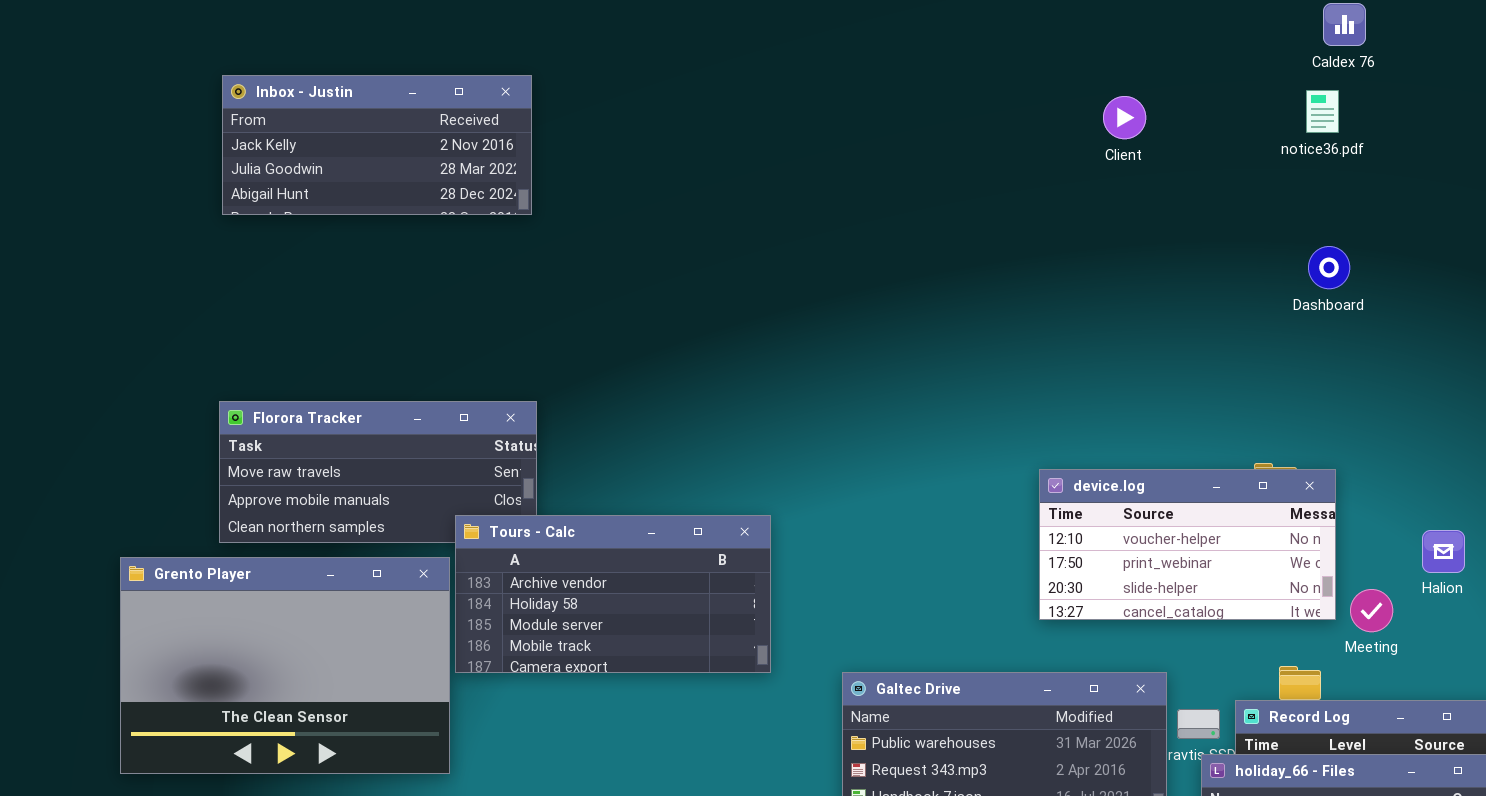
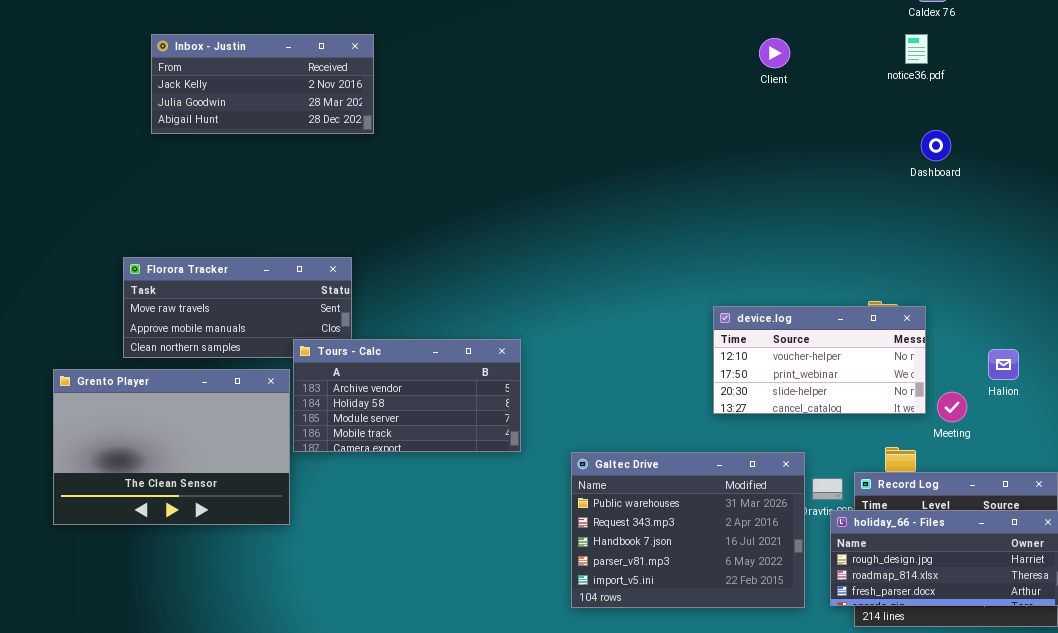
Inbox - Justin: [222,75,532,215] -> [151,34,374,134], moved
Dashboard: [1308,246,1350,289] -> [921,130,951,161], moved

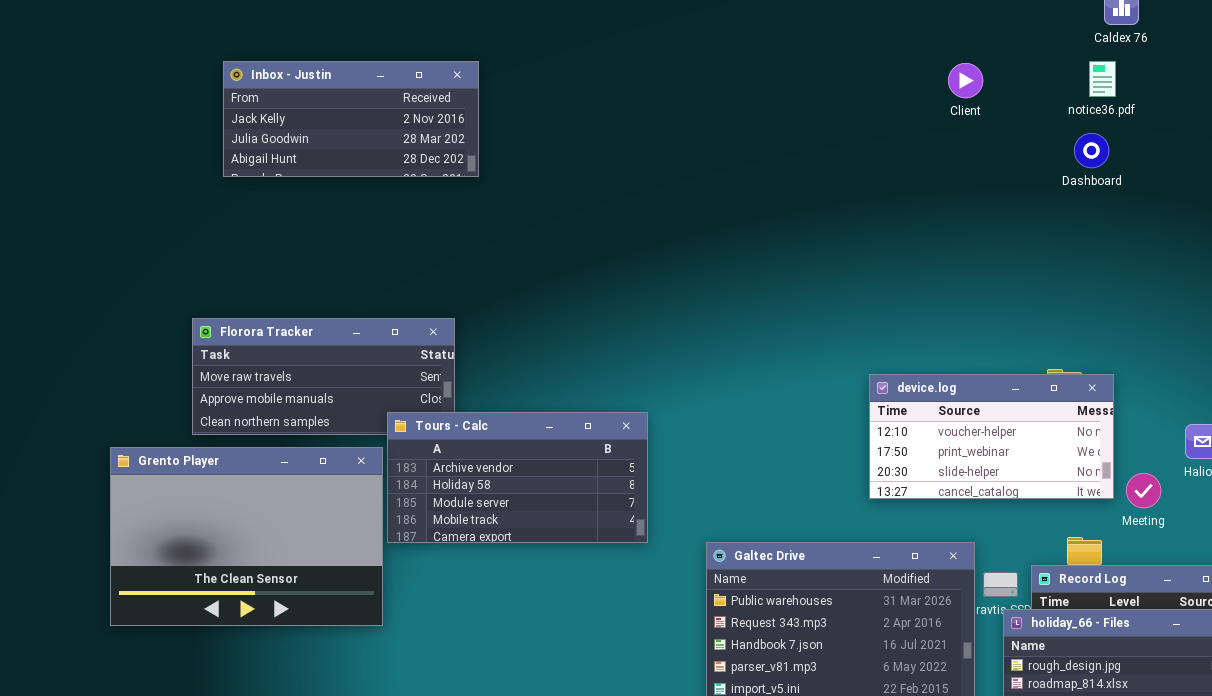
Client: [759,38,790,68] -> [948,63,983,98], moved
Dashboard: [921,130,951,161] -> [1074,133,1109,168], moved

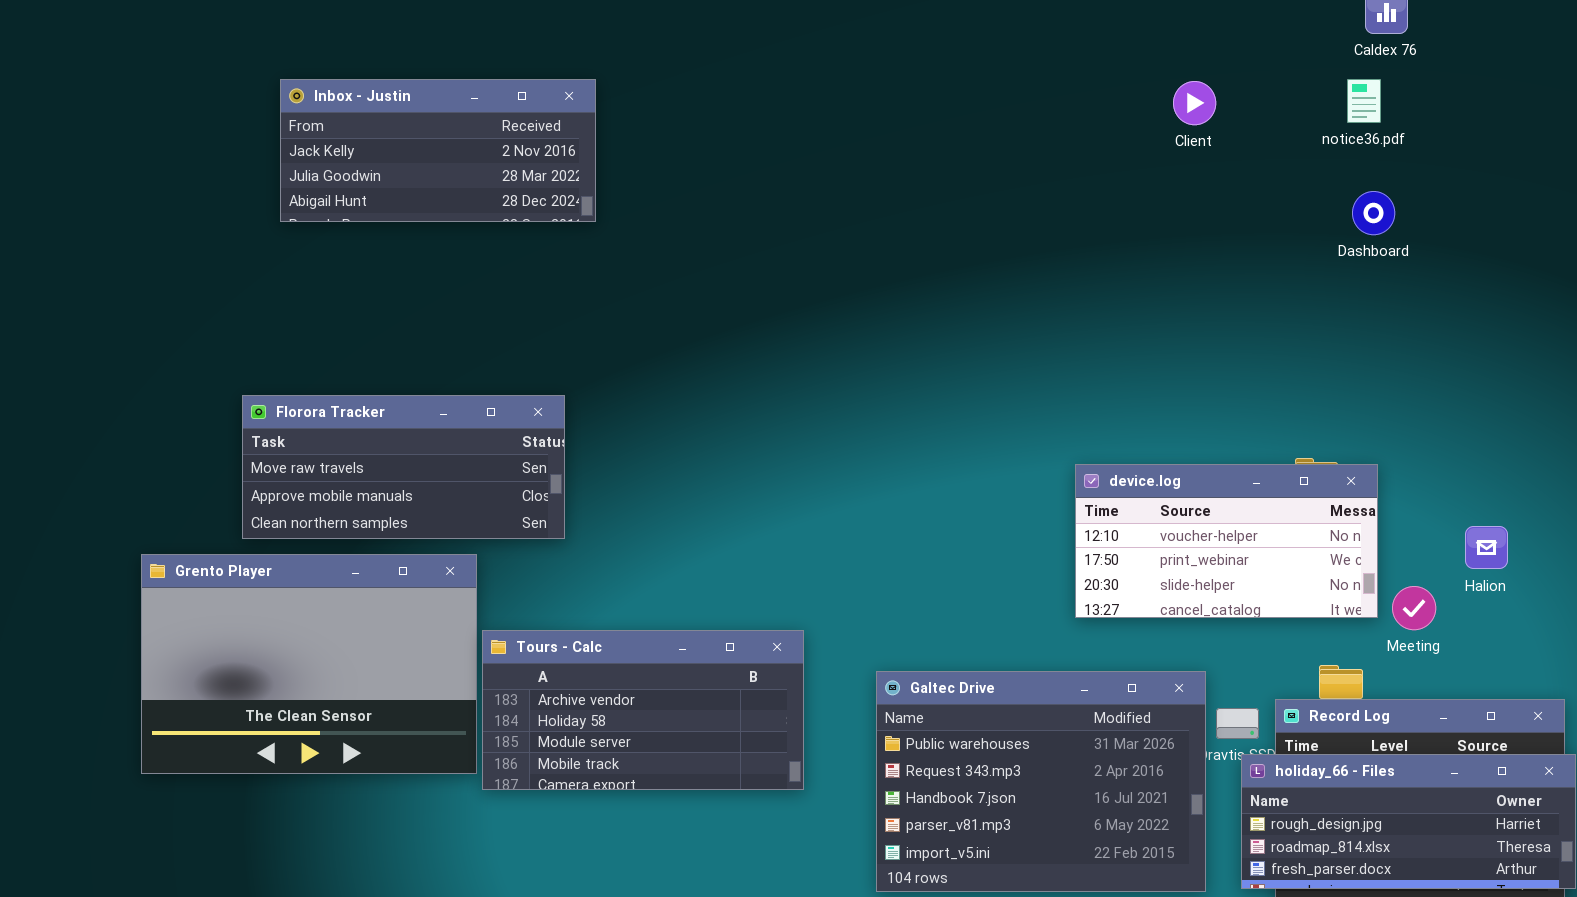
Dashboard: [1074,133,1109,168] -> [1352,191,1395,235], moved
Tours - Calc: [387,412,648,543] -> [482,630,804,790], moved

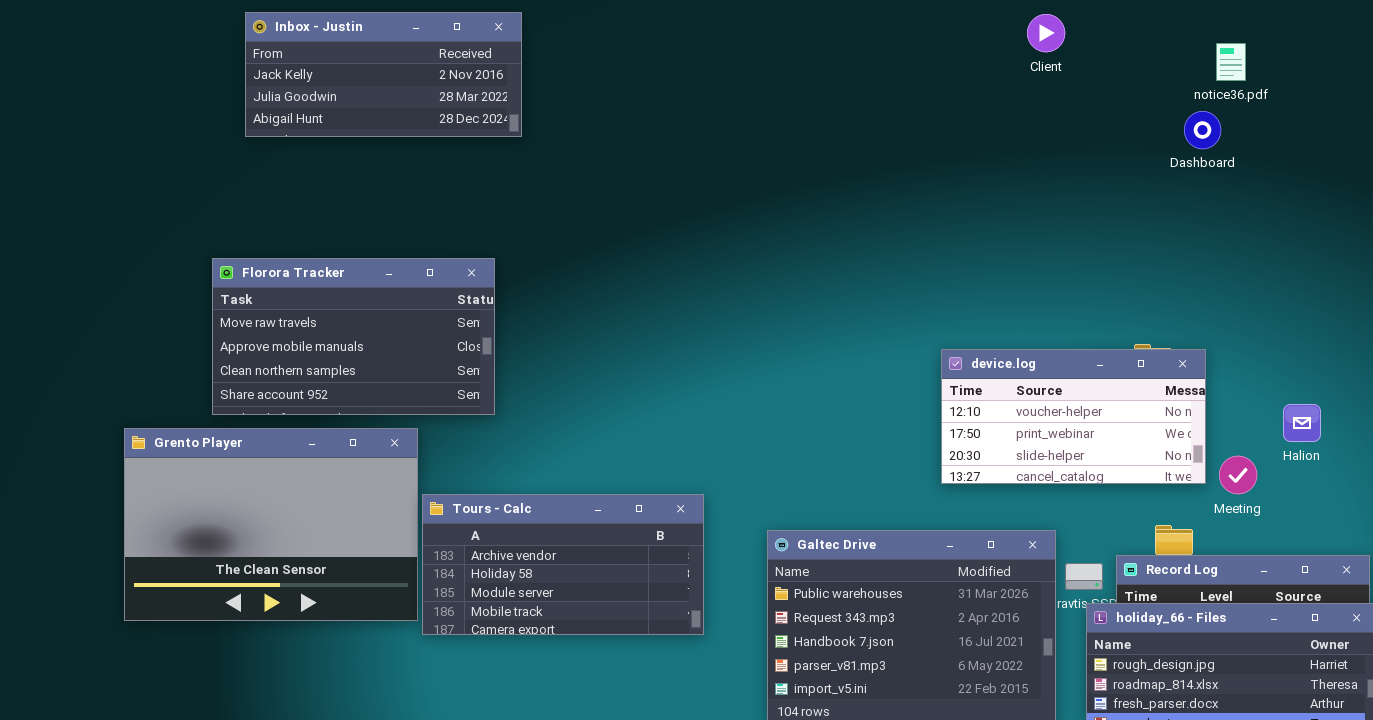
notice36.pdf: [1347,79,1381,123] -> [1216,43,1246,81], moved
Florora Tracker: [242,395,565,539] -> [212,258,495,415], resized

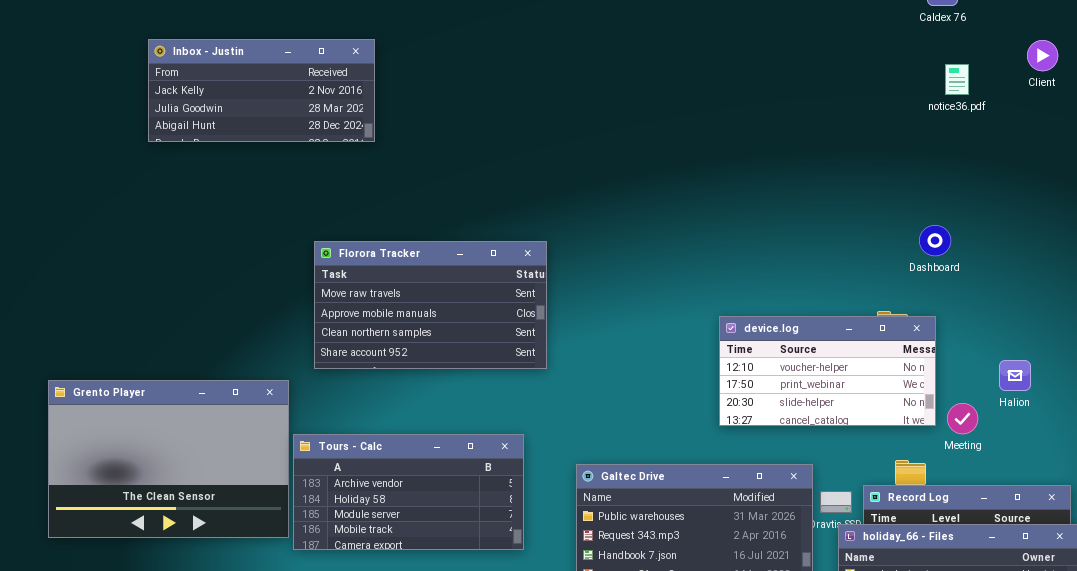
Client: [1027,14,1065,52] -> [1027,40,1058,71], moved
Dashboard: [1184,111,1221,149] -> [919,225,951,256], moved
Florora Tracker: [212,258,495,415] -> [314,241,547,369], moved

